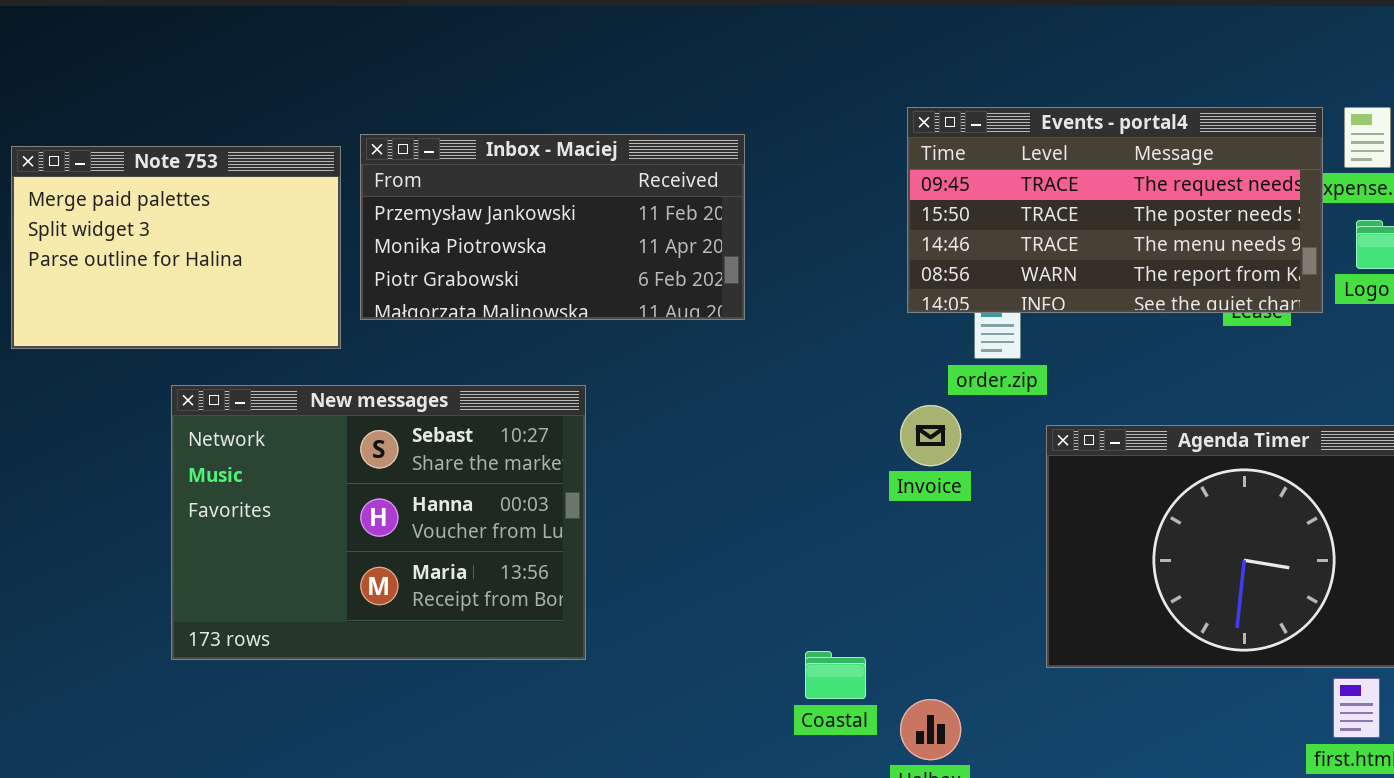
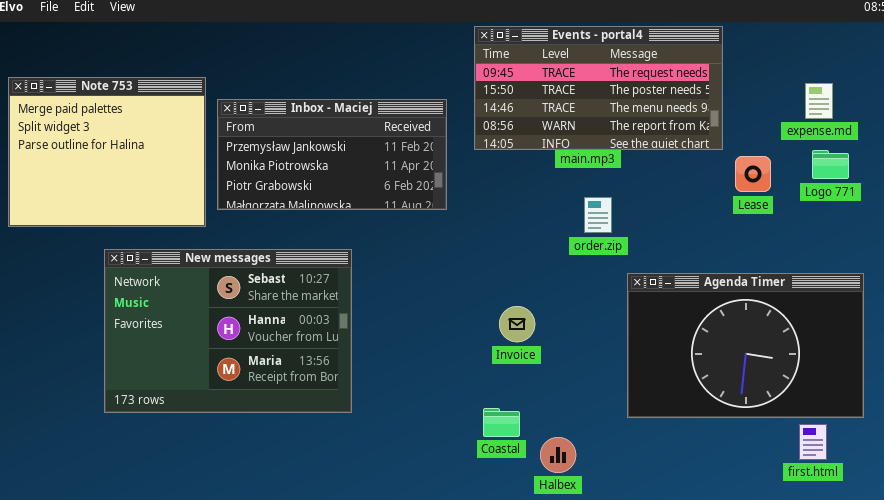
Events - portal4: [907,107,1323,313] -> [474,26,723,150], moved
Note 753: [11,146,341,349] -> [8,77,206,227], resized
Invoice: [900,405,961,466] -> [499,306,535,342], moved

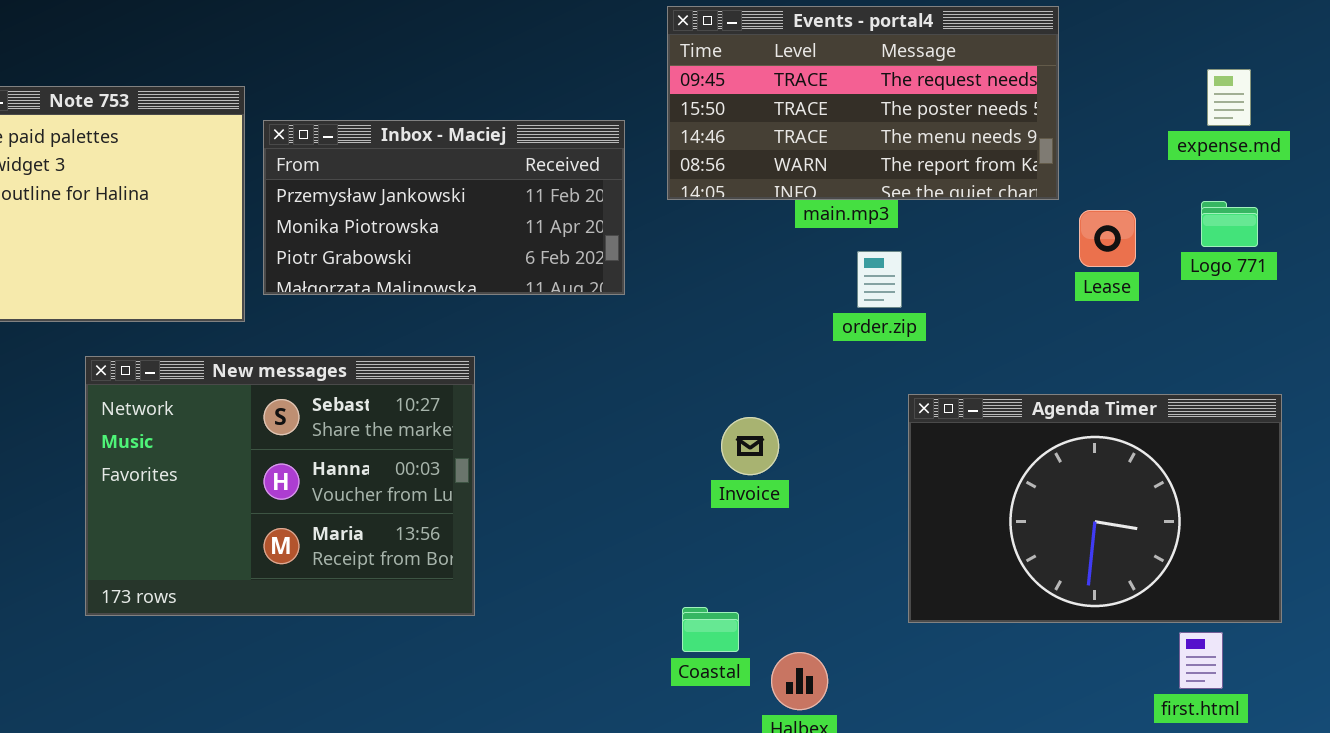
expense.md: [805,83,833,119] -> [1207,69,1251,126], moved
order.zip: [584,197,612,233] -> [857,251,902,308], moved
Invoice: [499,306,535,342] -> [721,417,779,475], moved

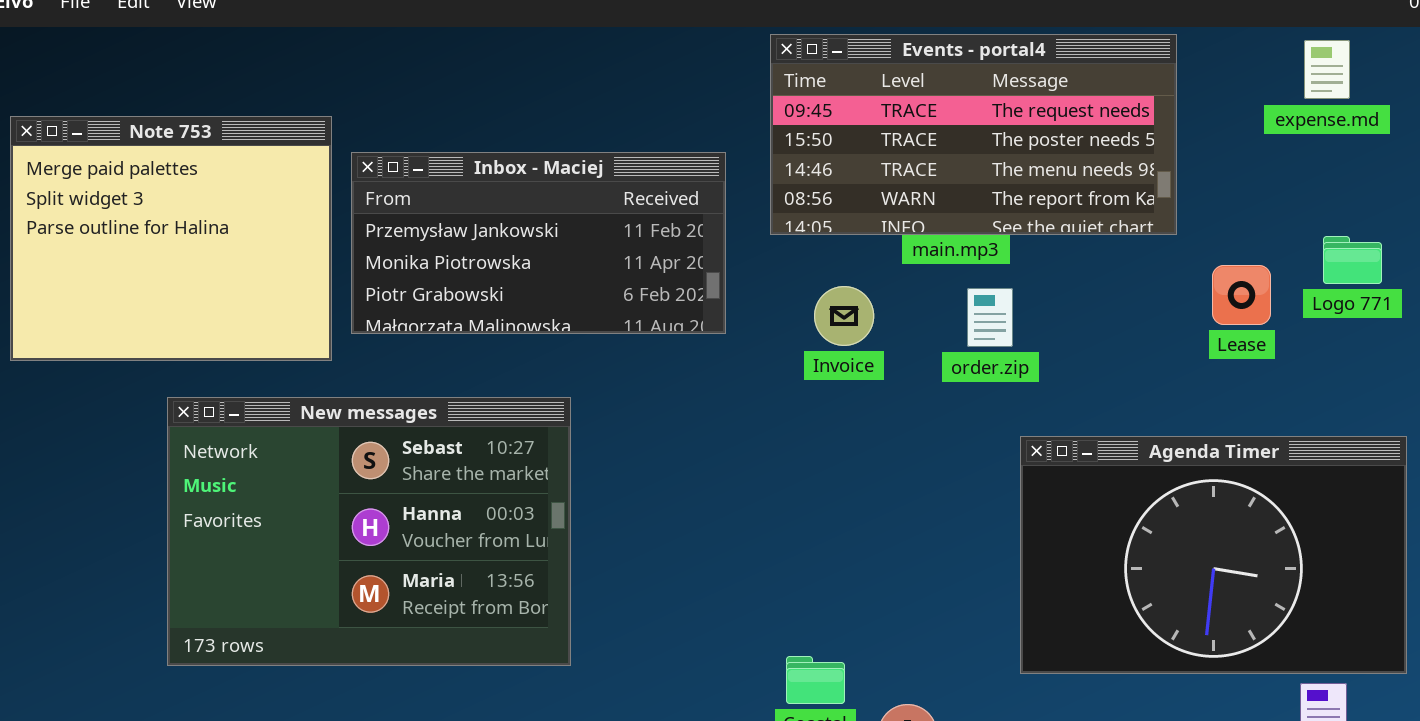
expense.md: [1207,69,1251,126] -> [1304,40,1350,99], moved
Lease: [1079,210,1136,267] -> [1212,265,1271,325], moved
Invoice: [721,417,779,475] -> [814,286,874,346], moved

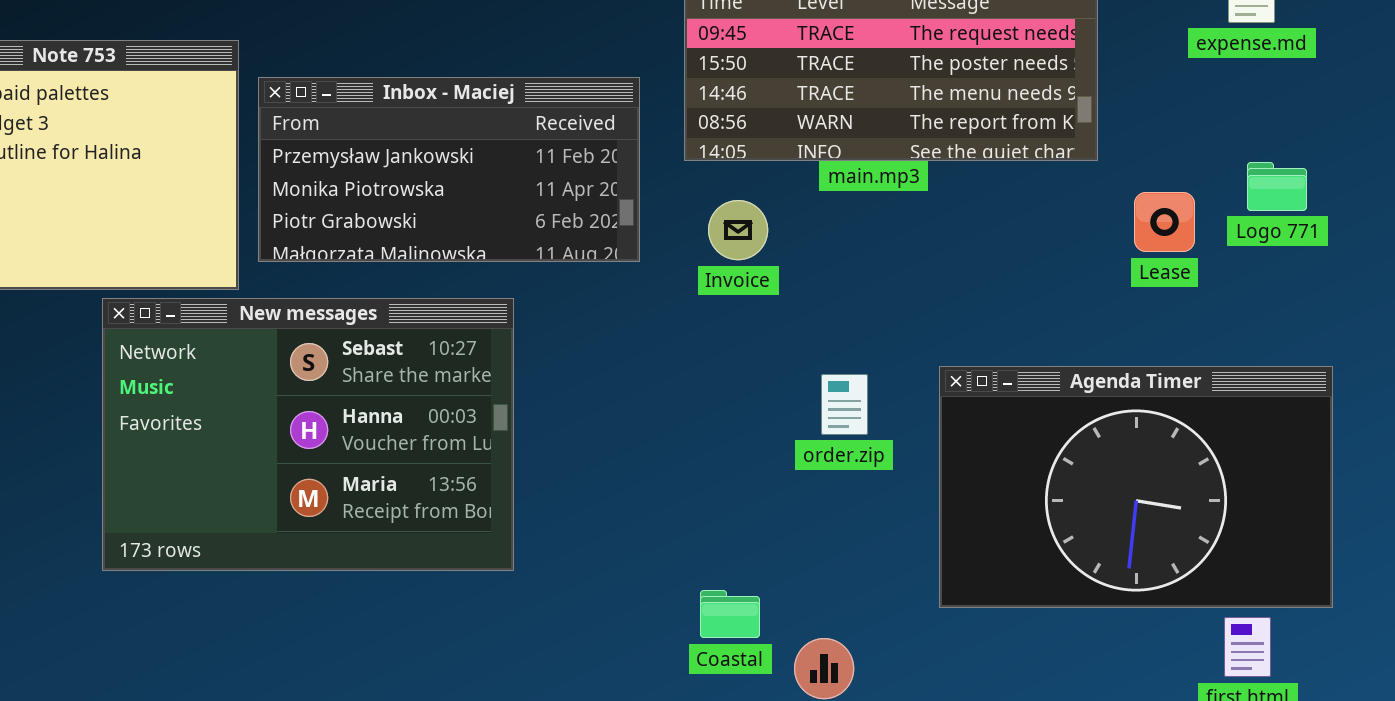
Invoice: [814,286,874,346] -> [708,200,768,260], moved
order.zip: [967,288,1013,347] -> [821,374,868,435], moved
New messages: [167,397,571,666] -> [102,298,514,571], moved

